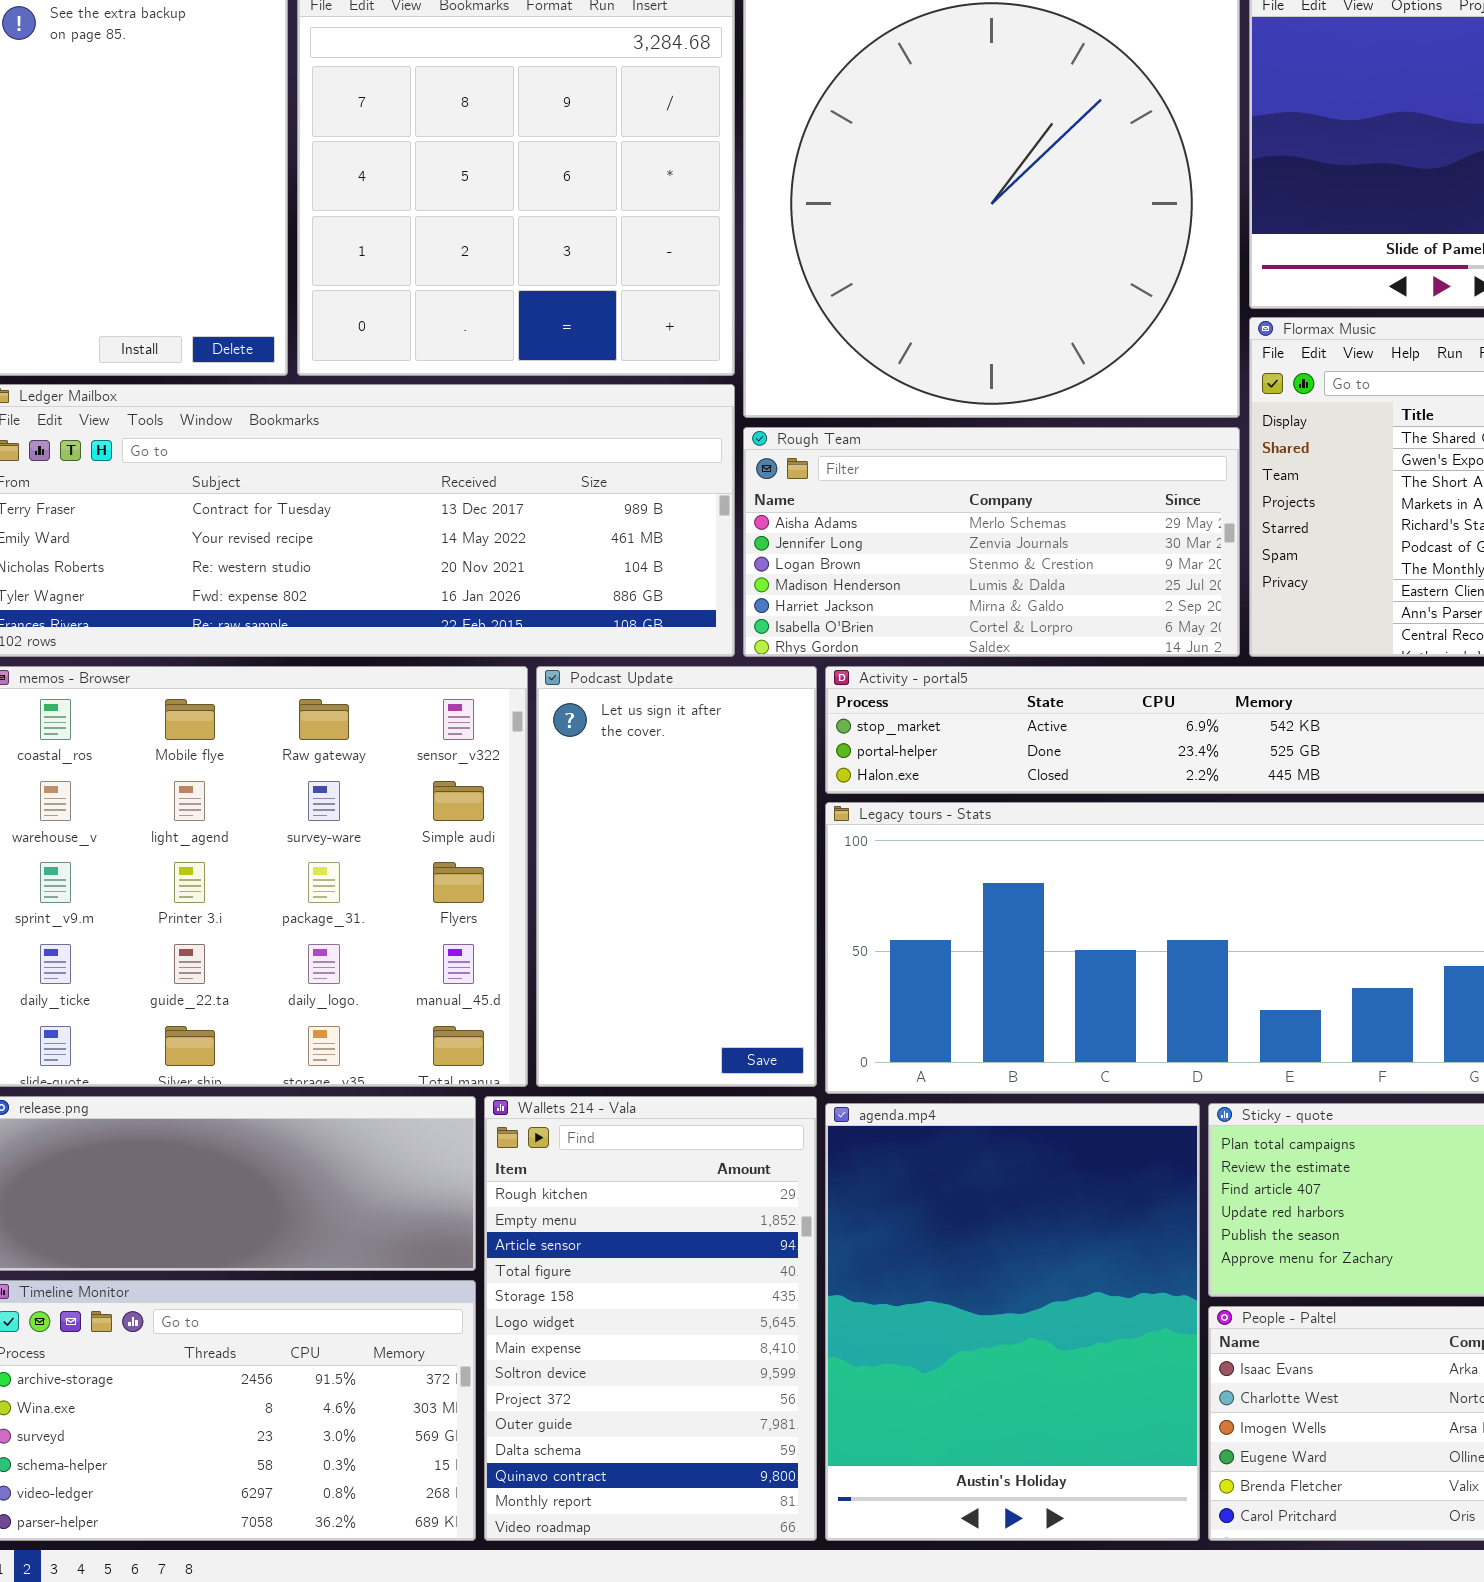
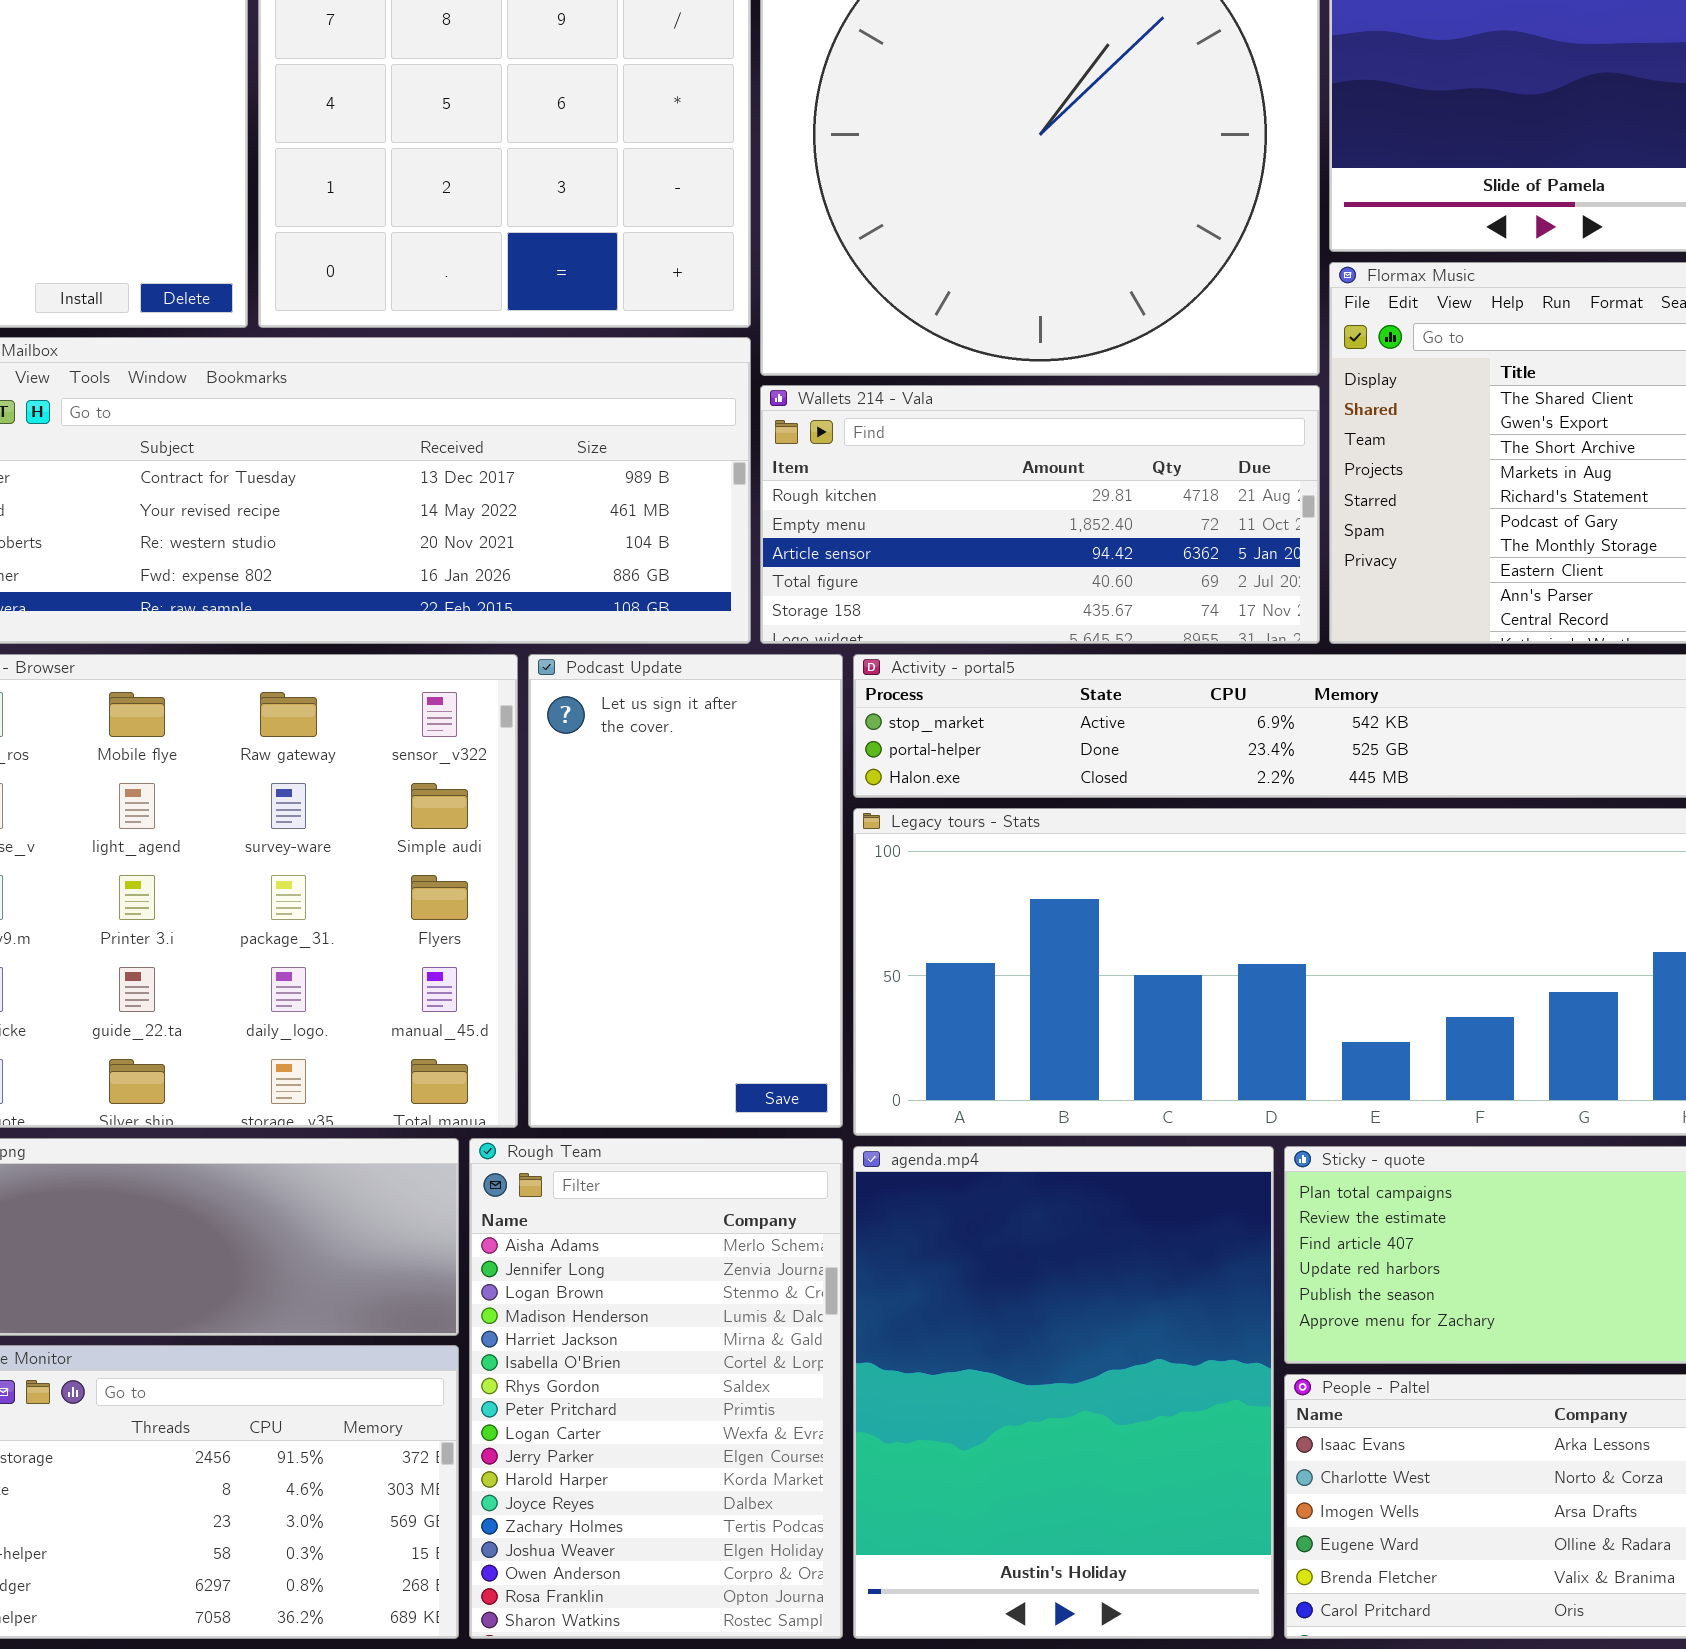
Rough Team: [743,427,1240,657] -> [469,1138,843,1639], moved, resized
Wallets 214 - Vala: [484,1096,817,1541] -> [760,385,1320,644], moved, resized

